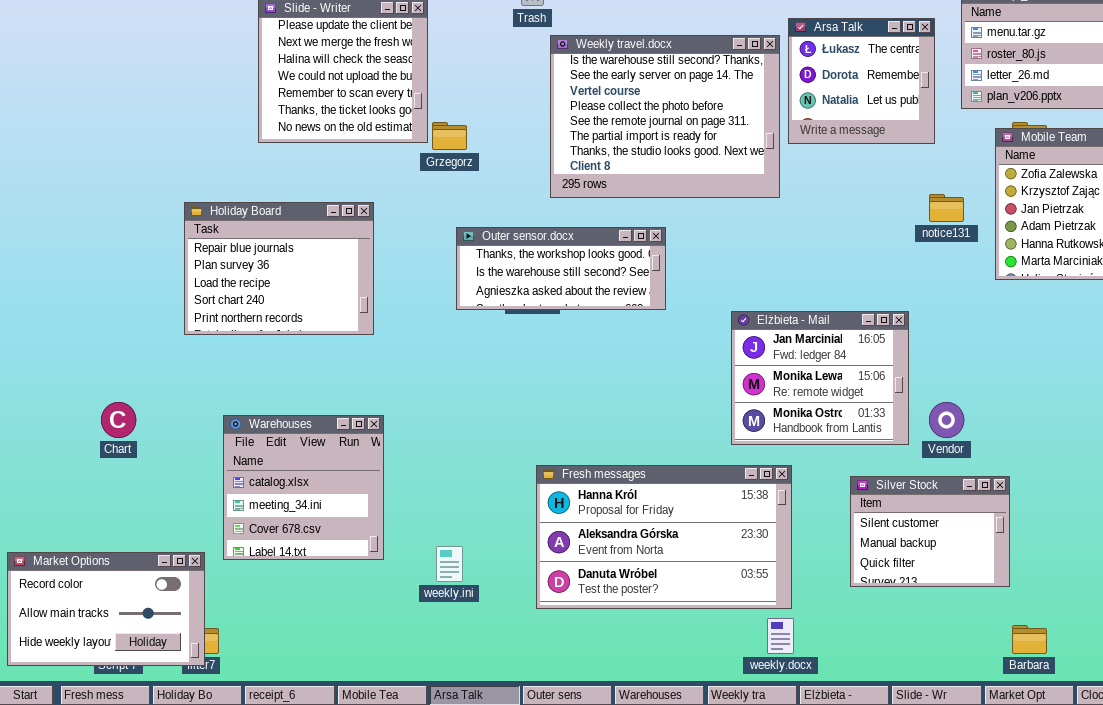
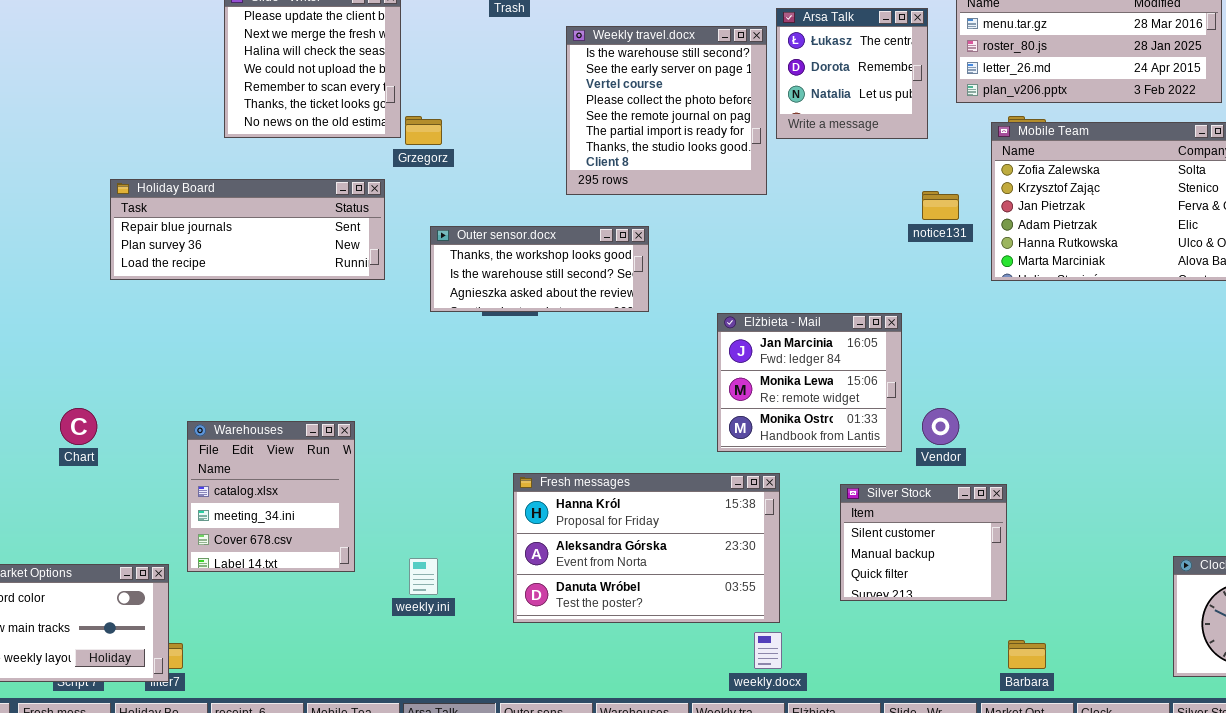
Weekly travel.docx: [550,35,780,198] -> [566,26,767,195], resized
Holiday Board: [184,202,374,335] -> [110,179,385,280], moved, resized

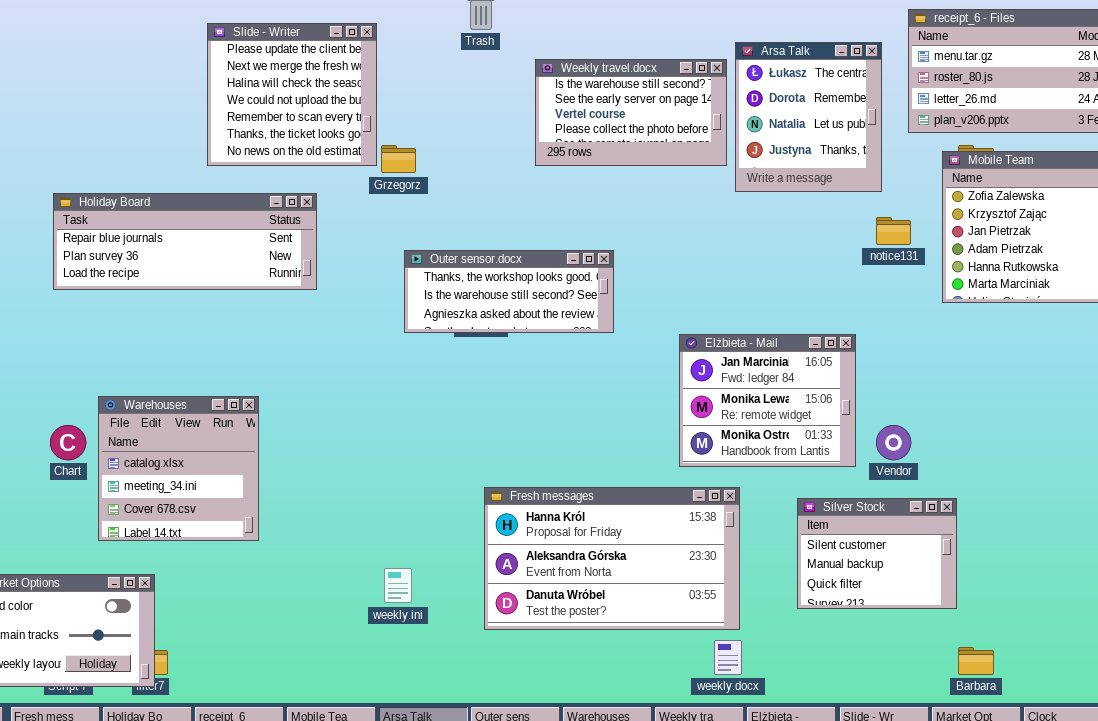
Arsa Talk: [776,8,928,139] -> [735,42,882,192], resized
Weekly travel.docx: [566,26,767,195] -> [535,59,727,166], resized
Holiday Board: [110,179,385,280] -> [53,193,317,290], moved
Warehouses: [187,421,355,572] -> [98,396,259,541], moved

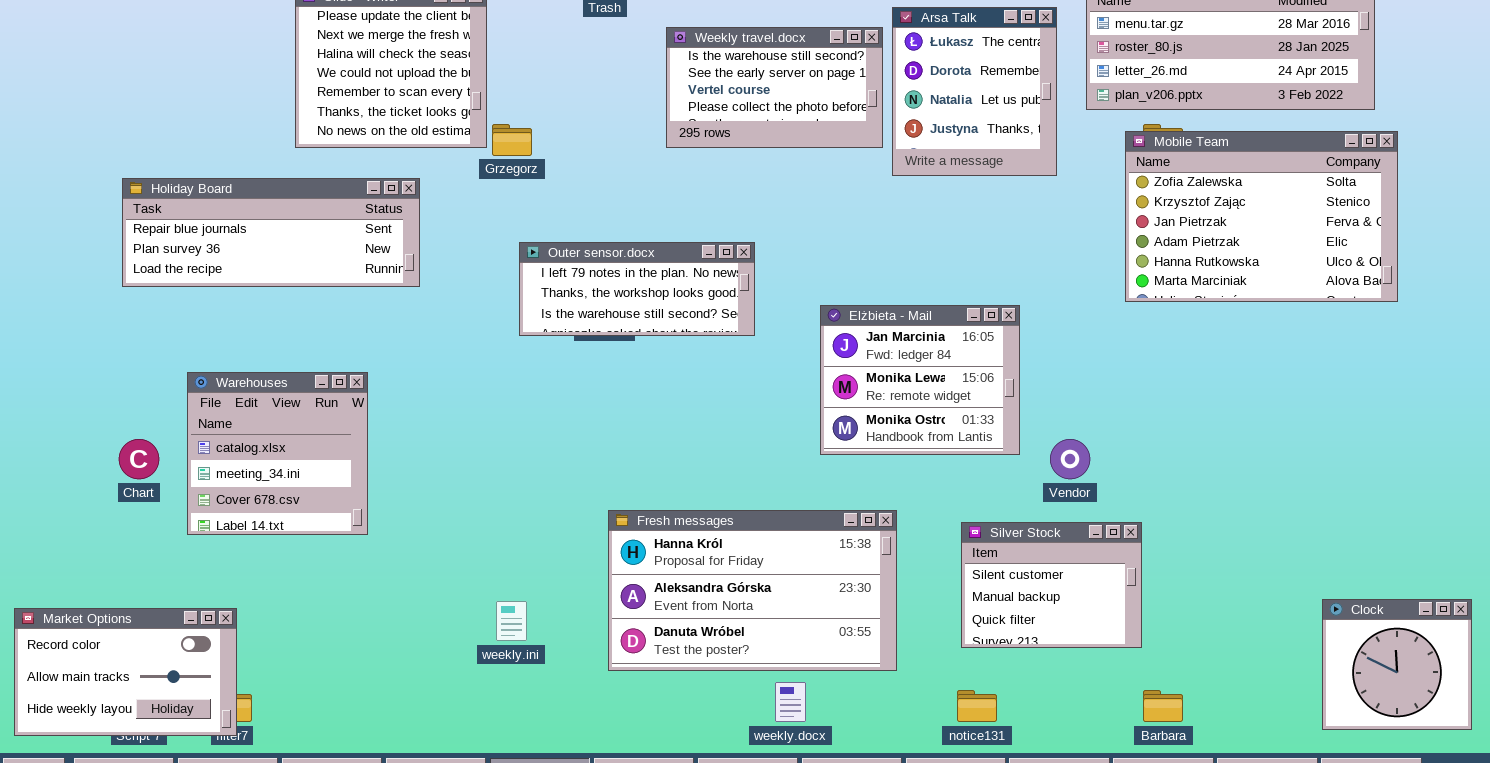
notice131: [876,217,911,245] -> [957,690,997,722], moved
Outer sensor.docx: [404,250,614,333] -> [519,242,755,336], scrolled up 1 row
Elżbieta - Mail: [679,334,856,467] -> [820,305,1020,455], moved
Warehouses: [98,396,259,541] -> [187,372,368,535], moved
weekly.docx: [714,640,742,675] -> [775,682,806,722], moved

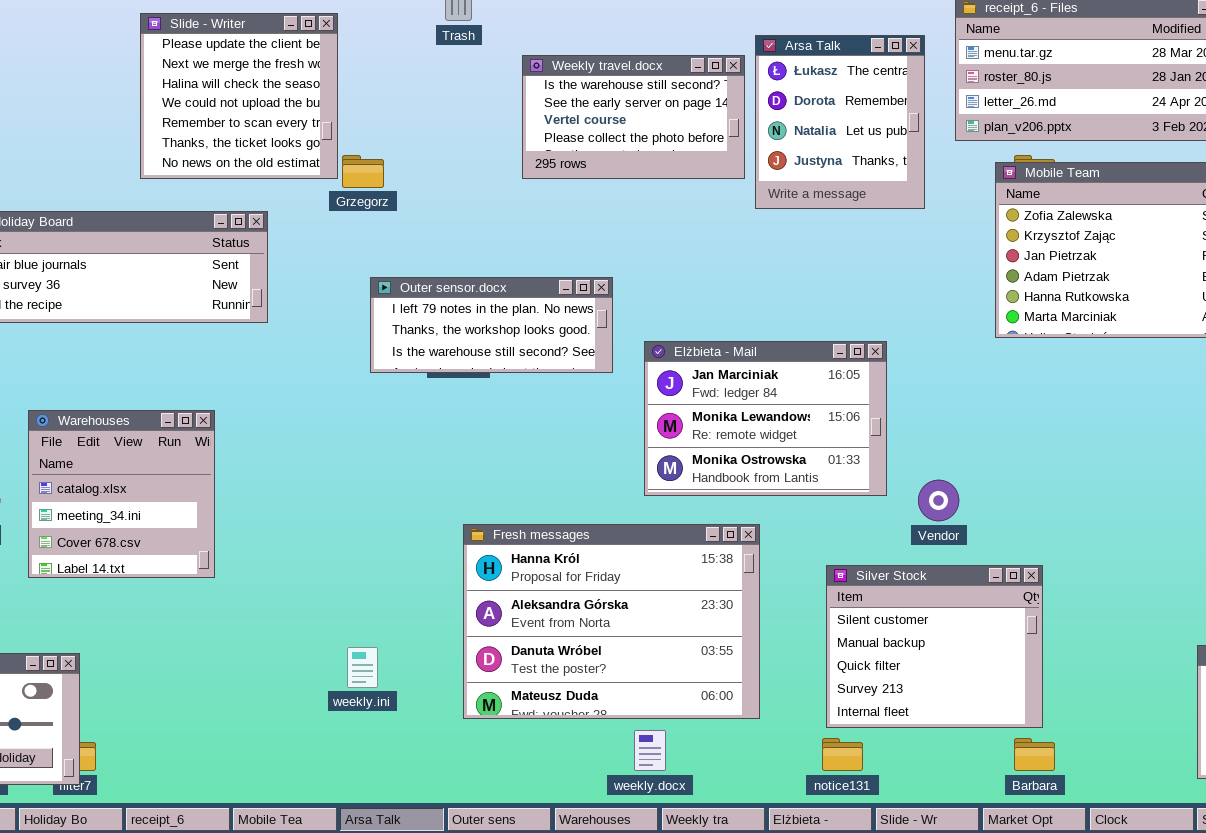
Elżbieta - Mail: [820,305,1020,455] -> [644,341,887,496], resized
Fresh messages: [608,510,897,671] -> [463,524,760,719], resized
Silver Stock: [961,522,1142,648] -> [826,565,1043,728], resized

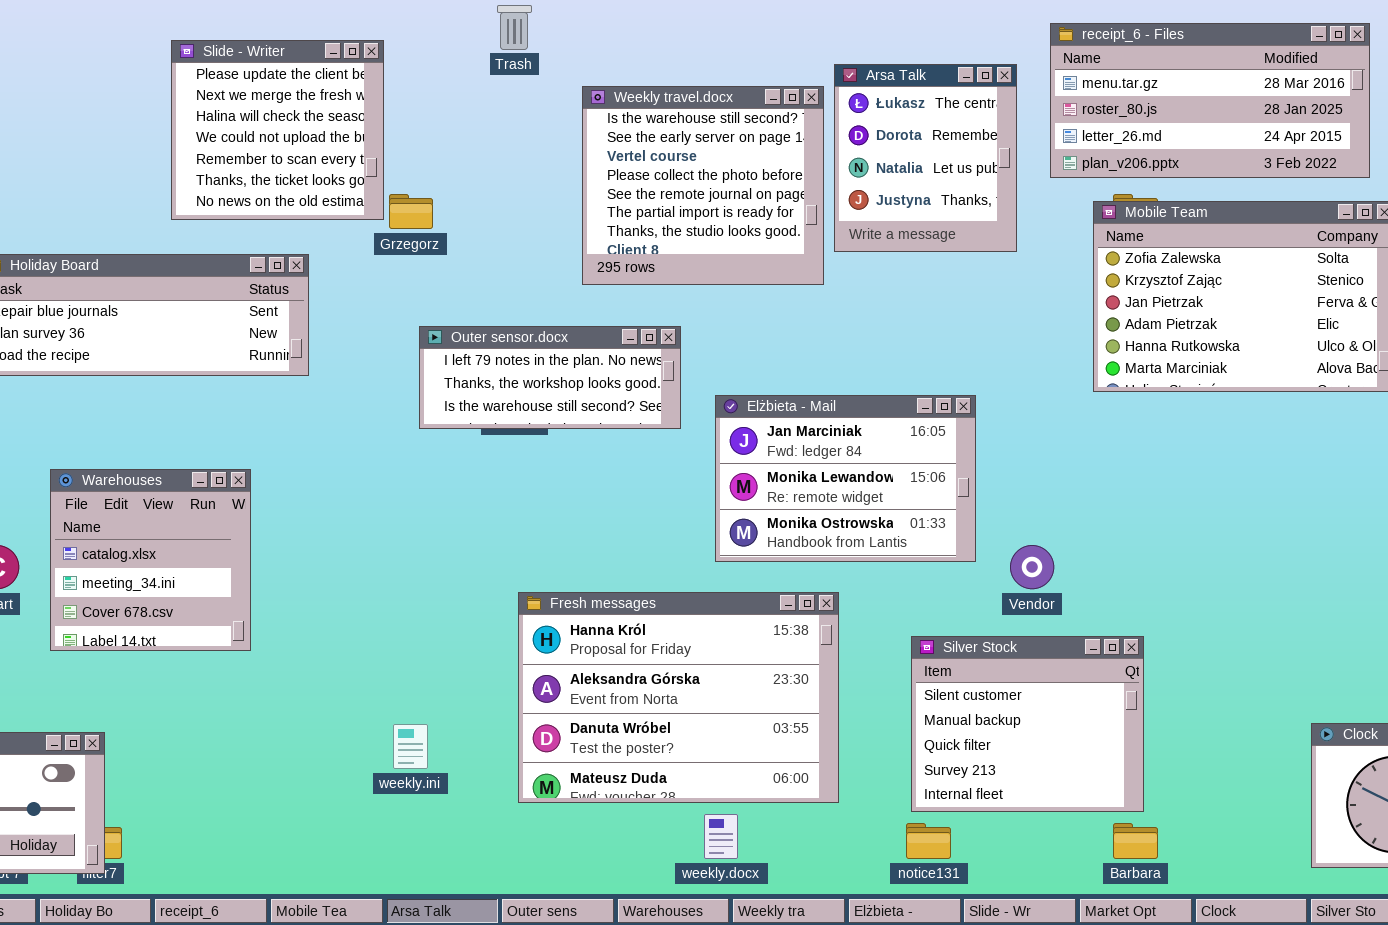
Weekly travel.docx: [522,55,745,179] -> [582,86,824,285], resized

